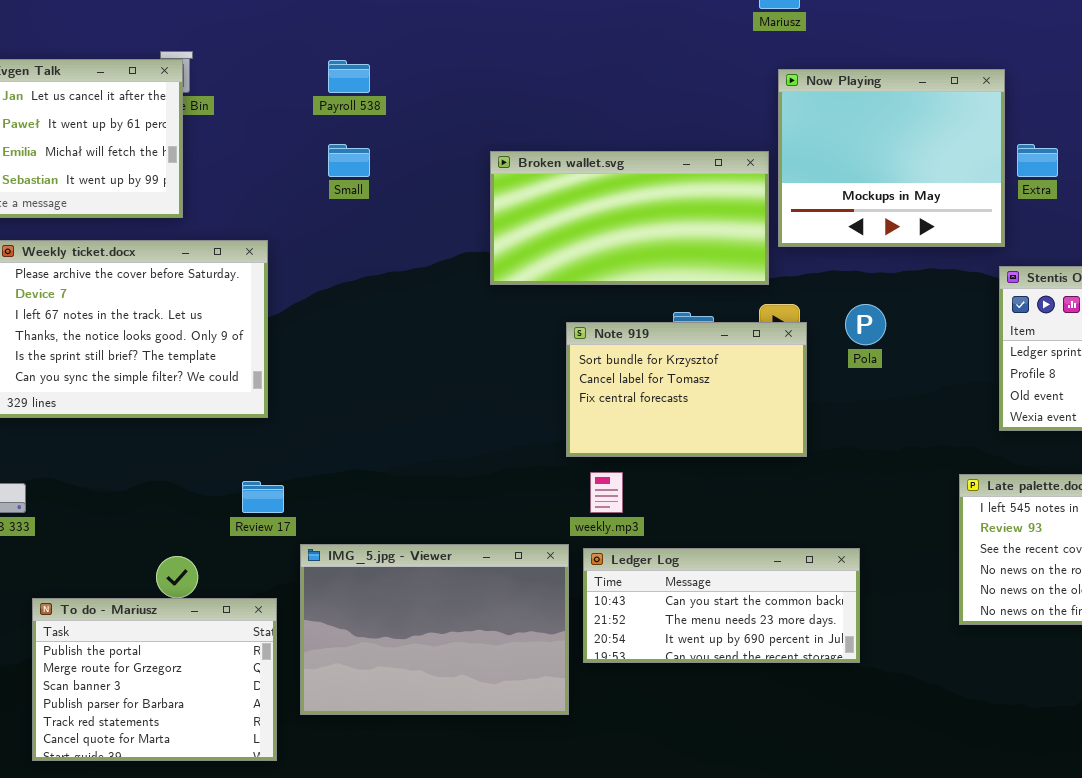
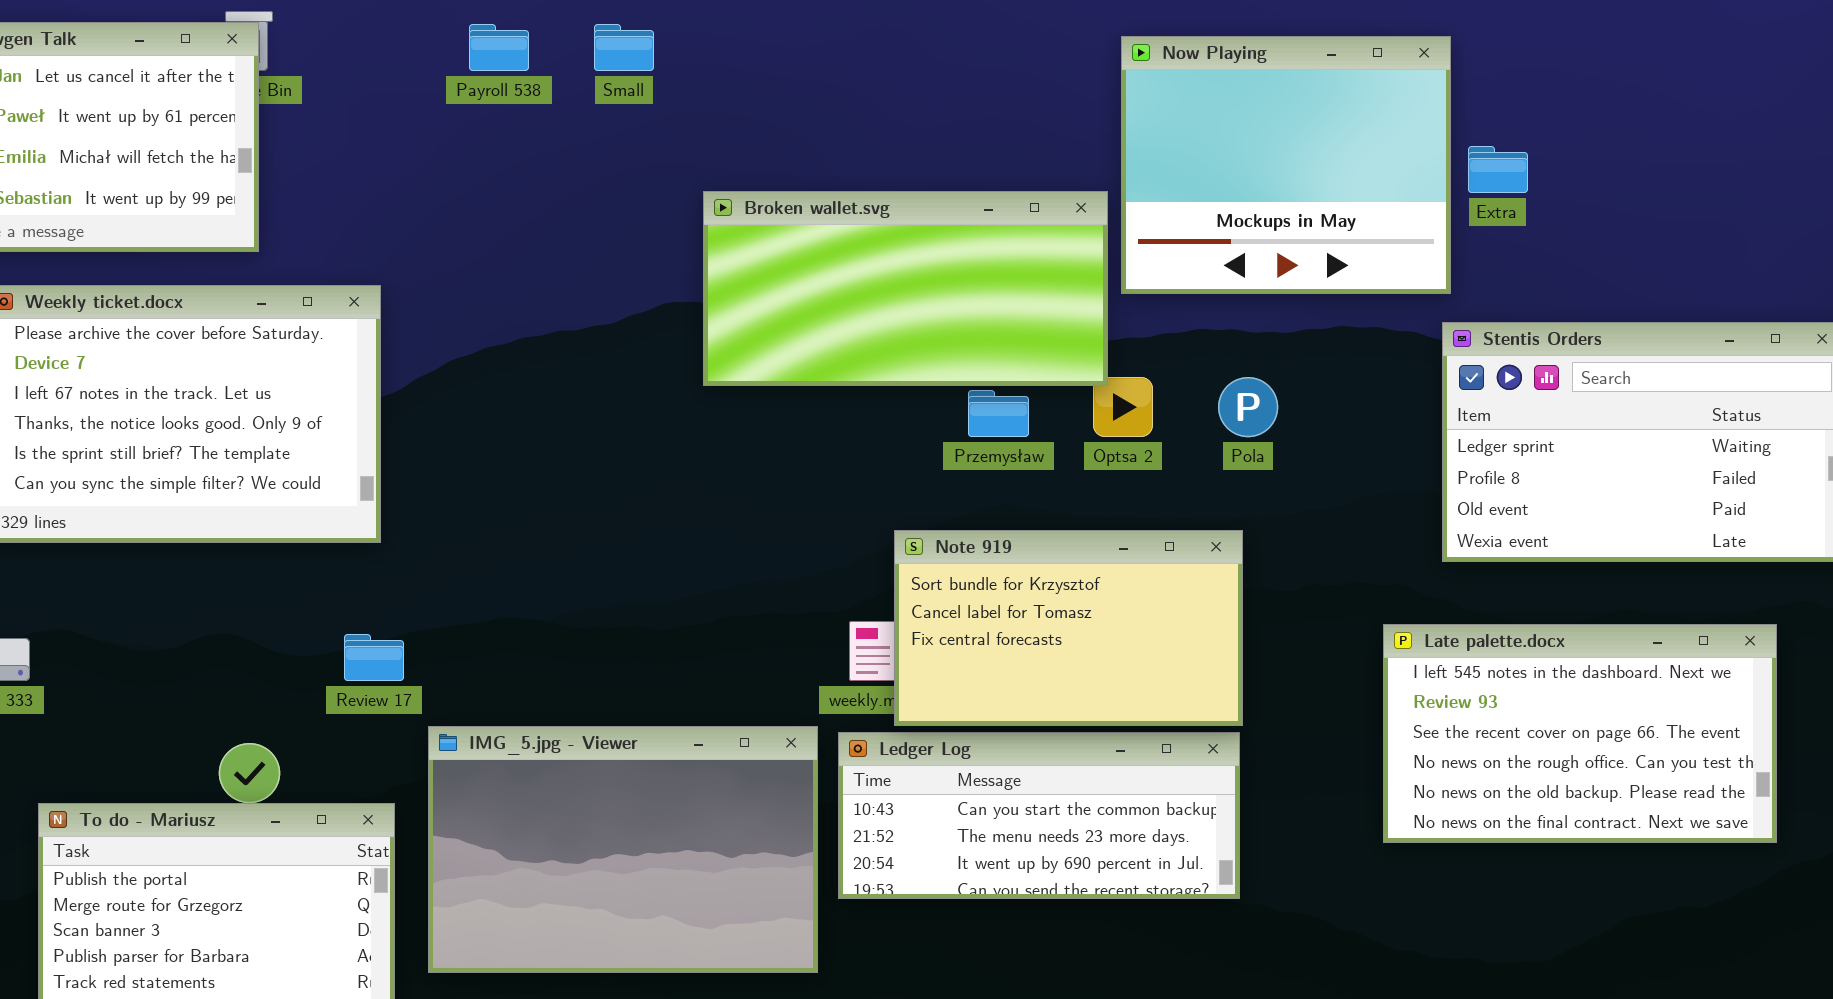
Small: [328,144,370,177] -> [594,24,654,71], moved
Broken wallet.svg: [490,151,769,285] -> [703,191,1108,386], moved
Note 919: [566,322,807,457] -> [894,530,1243,726], moved

